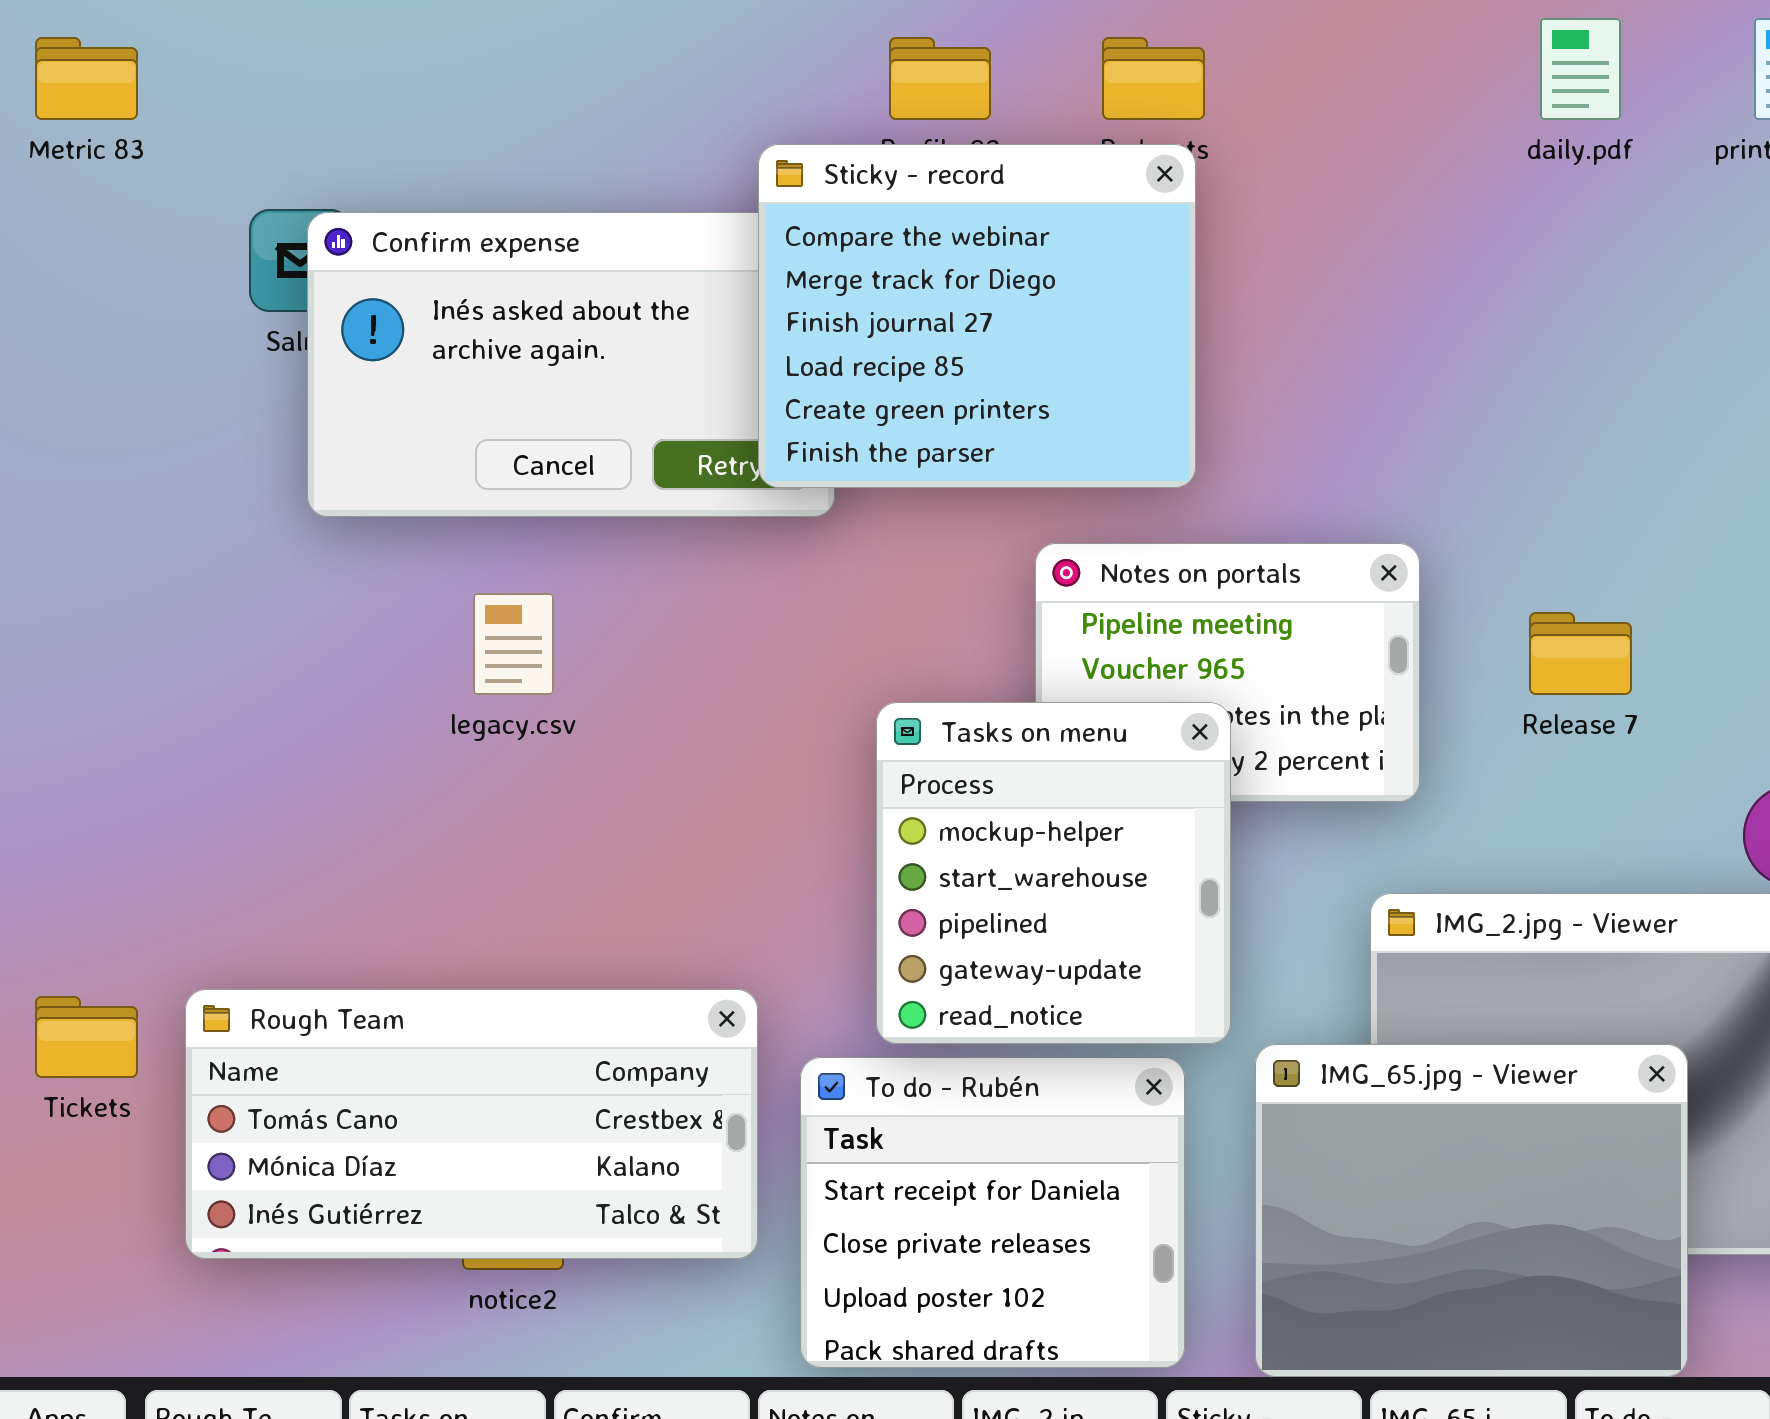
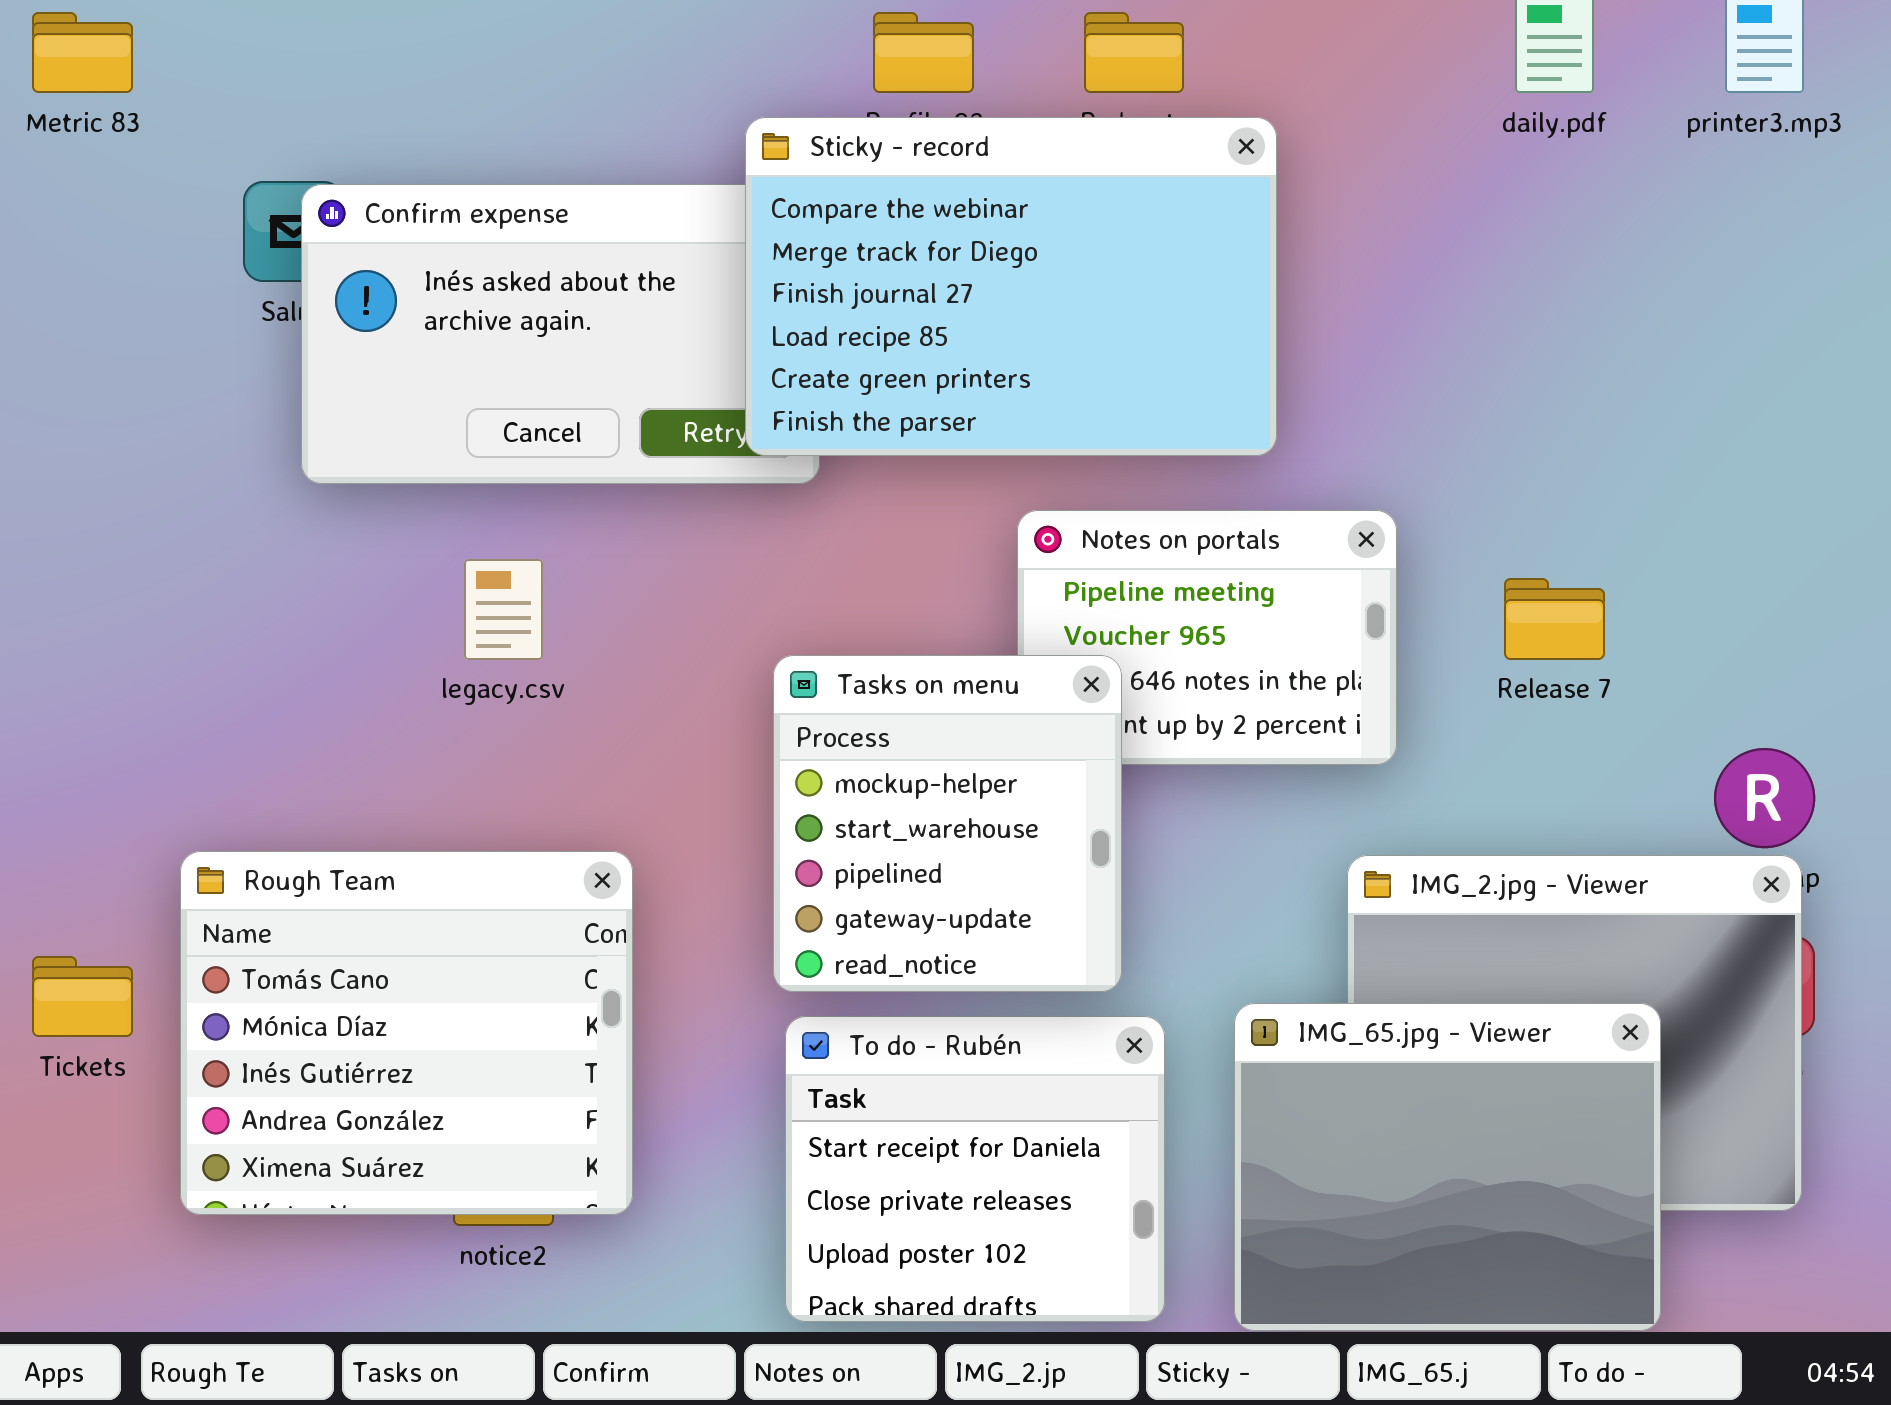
Sticky - record: [758,144,1196,488] -> [745,117,1277,456], resized
Tasks on menu: [876,702,1231,1044] -> [773,655,1122,992], moved
Rough Team: [185,989,758,1259] -> [180,851,633,1215], resized

